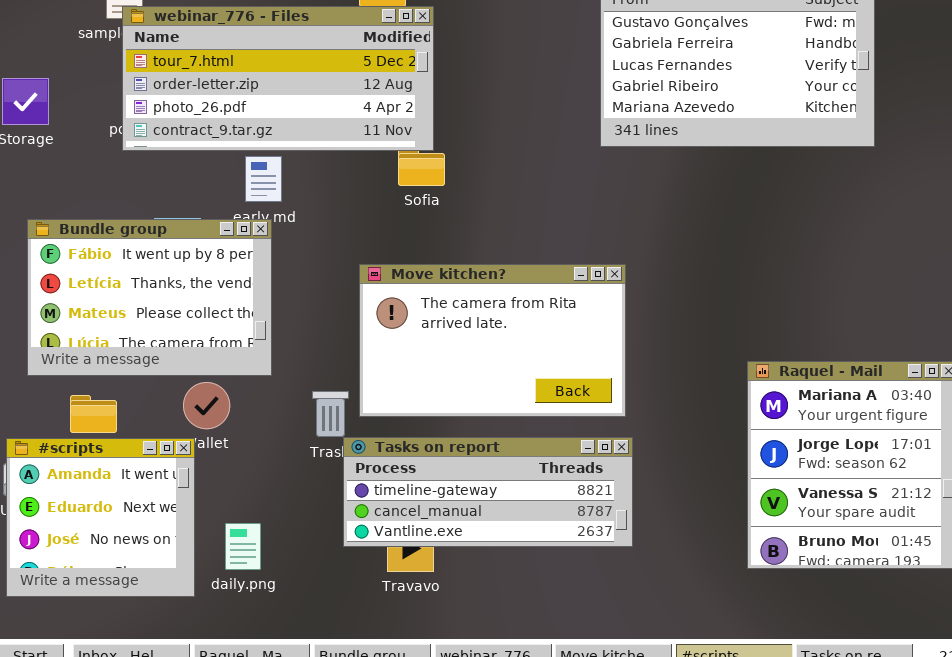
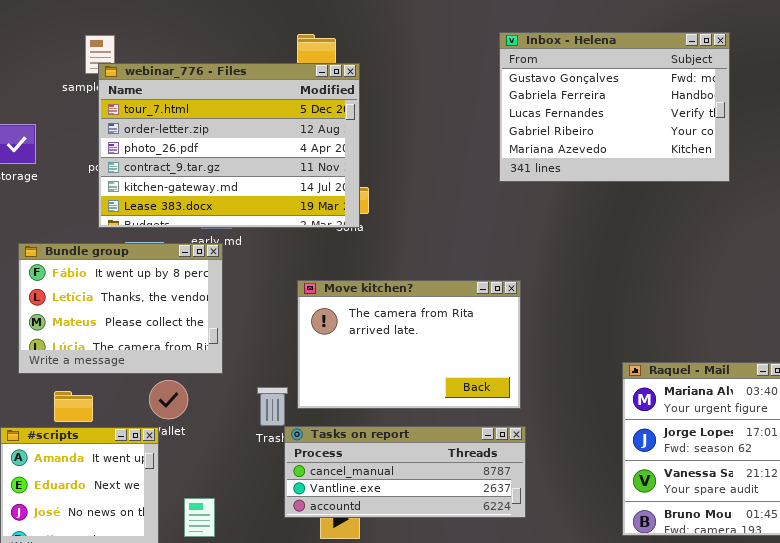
webinar_776 - Files: [122,6,434,151] -> [98,63,360,228], resized
Tasks on report: [343,437,633,547] -> [284,426,526,518], scrolled down 1 row

